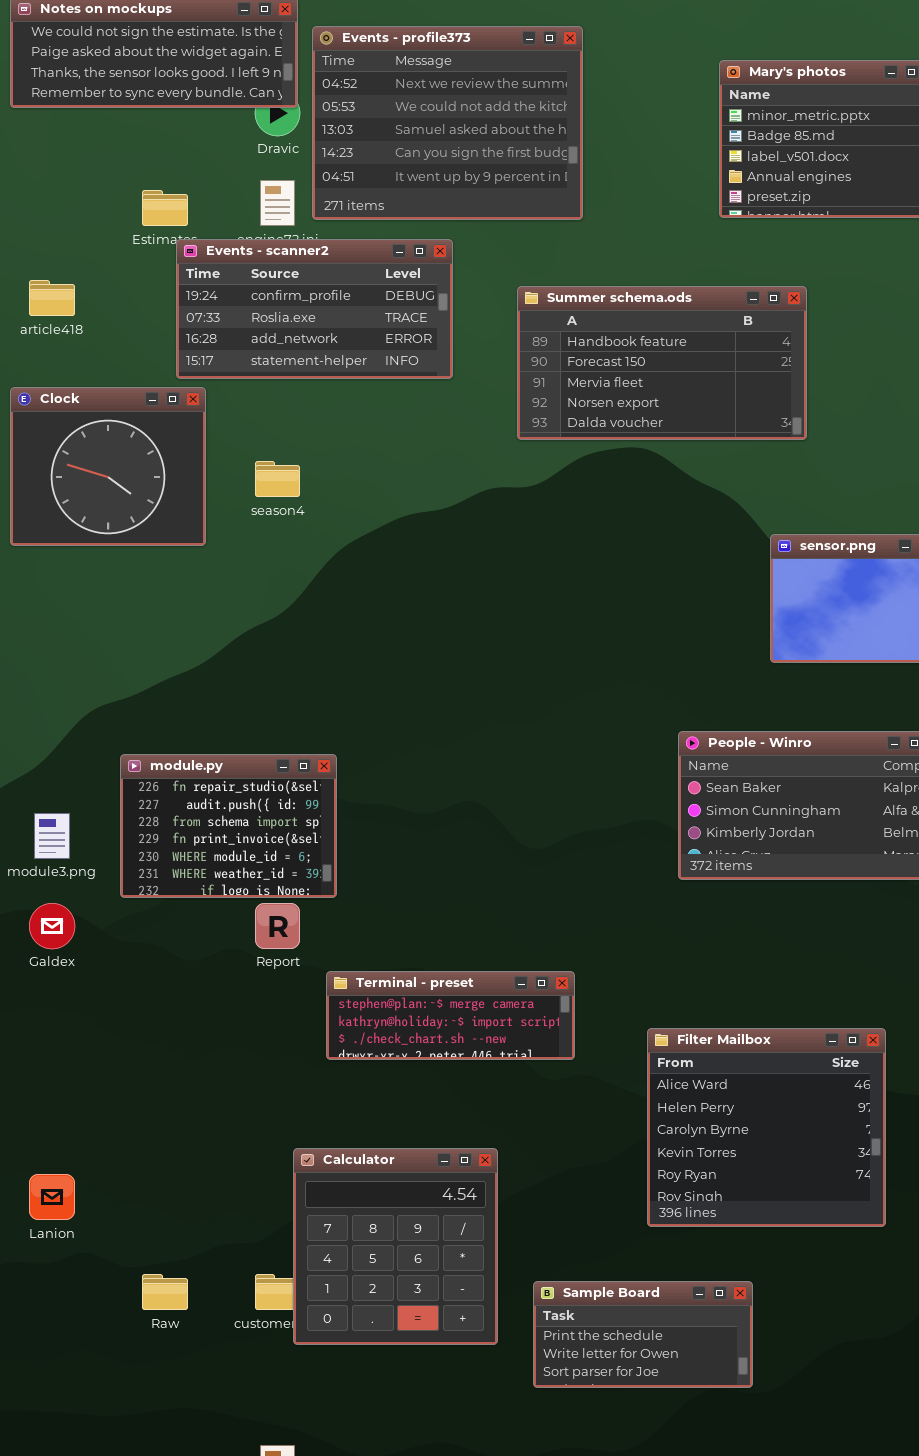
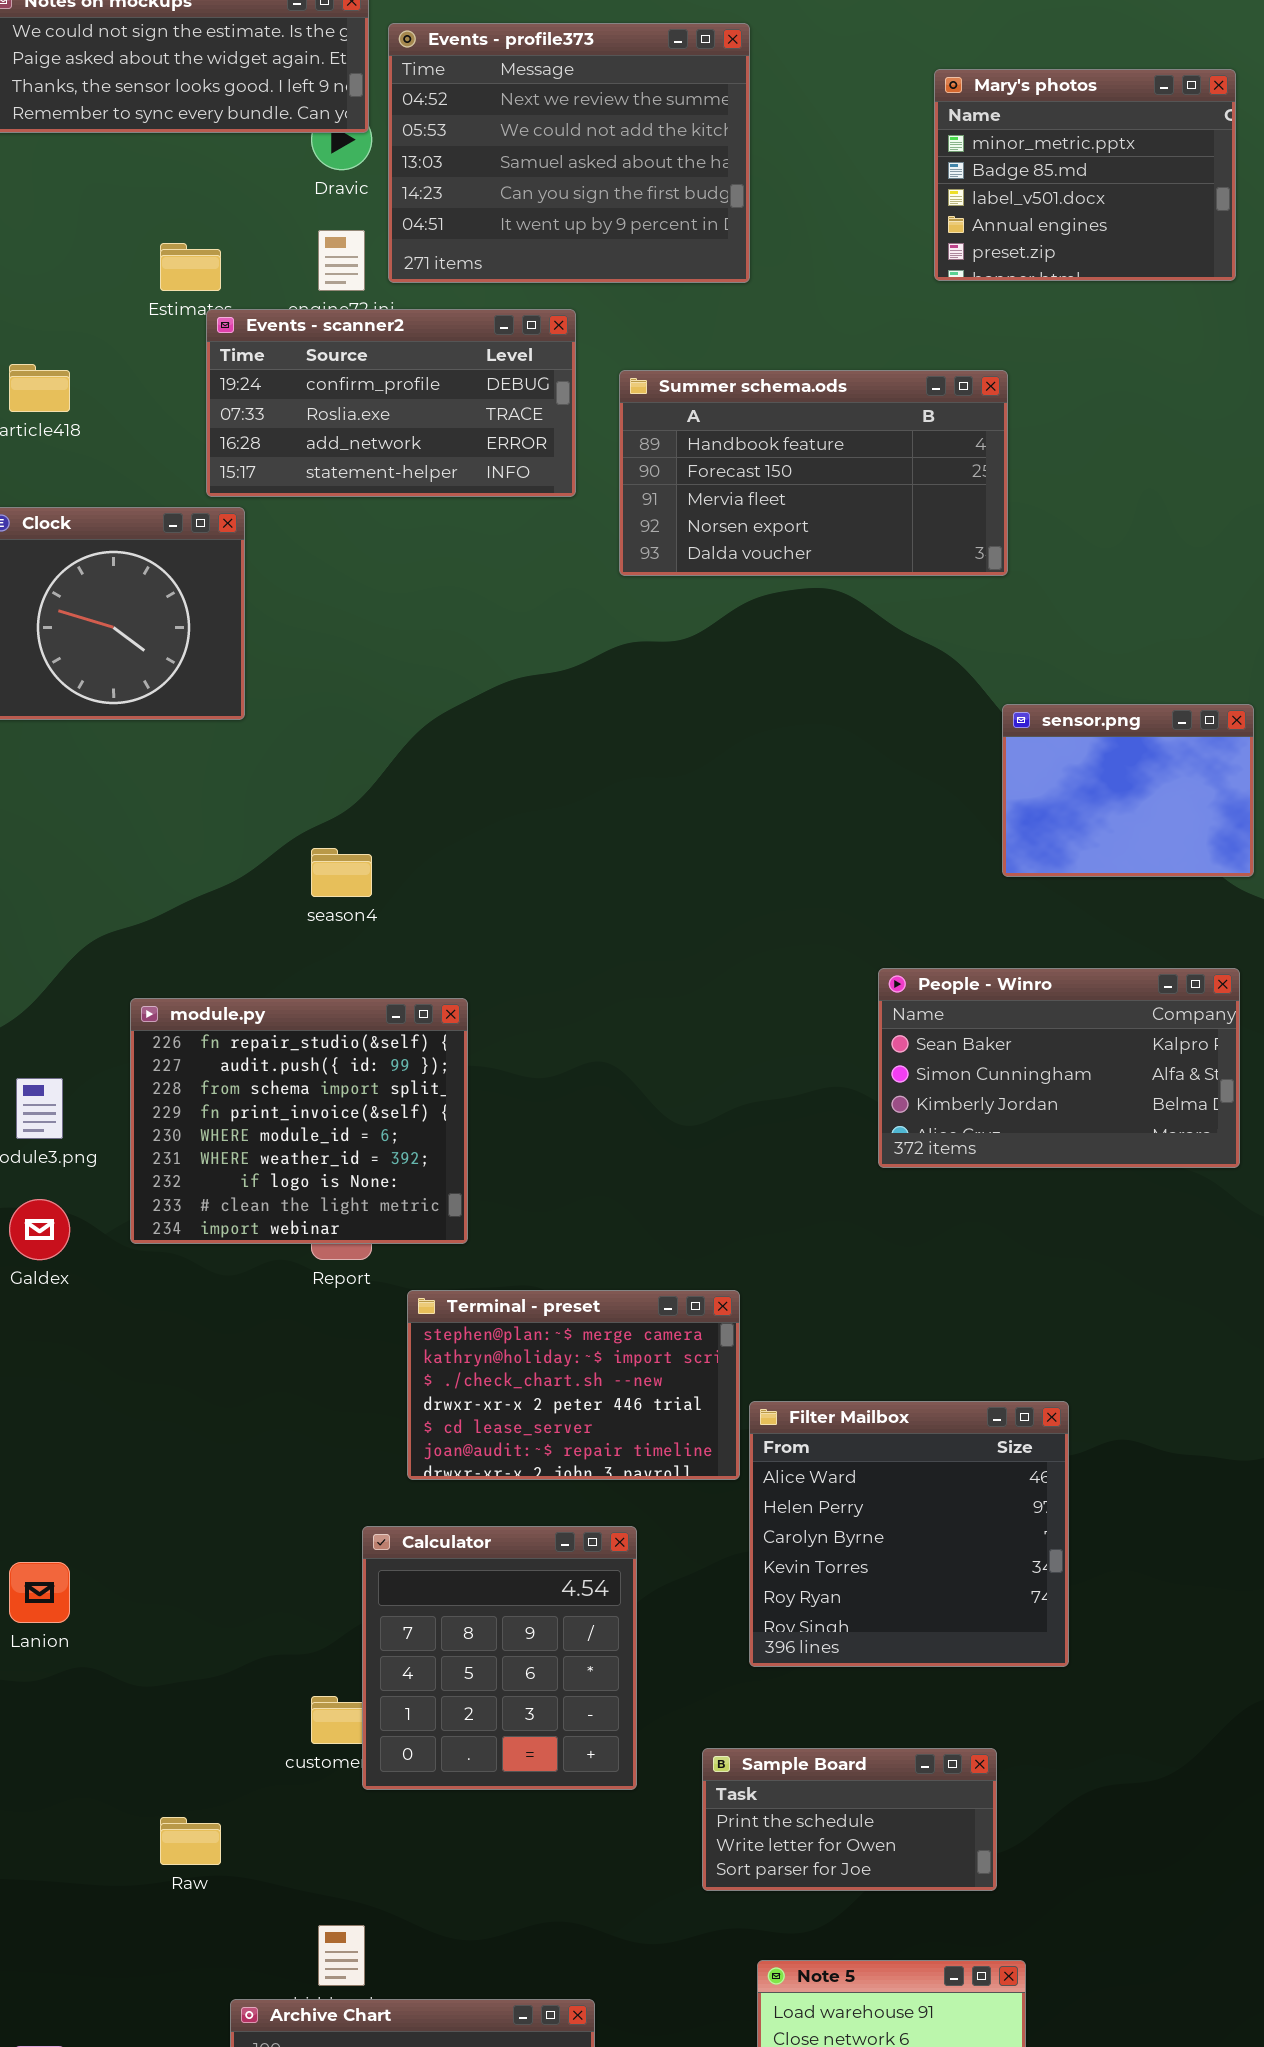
Summer schema.ods: [517,286,807,440] -> [619,370,1008,576], moved
season4: [255,461,300,497] -> [311,848,372,897], moved
module.py: [120,754,337,898] -> [130,998,468,1244], resized
Terminal - preset: [326,971,575,1060] -> [407,1290,740,1480], resized
Filter Mailbox: [647,1028,886,1227] -> [749,1401,1069,1667], moved
Raw: [142,1274,188,1310] -> [160,1817,221,1865], moved
Sample Board: [533,1281,753,1388] -> [702,1748,997,1891], moved

